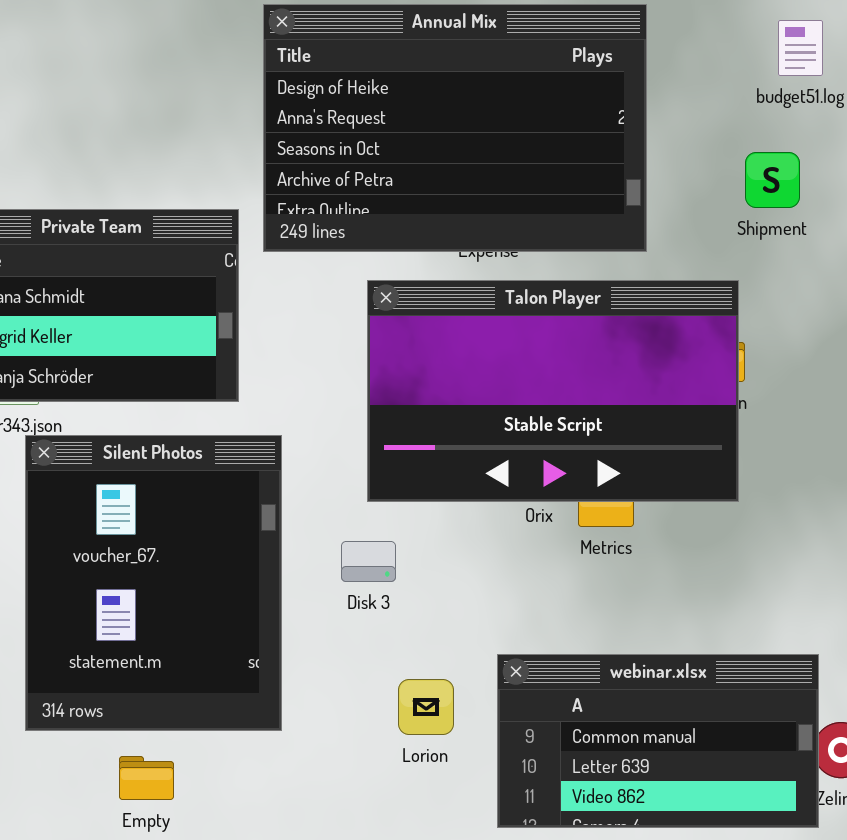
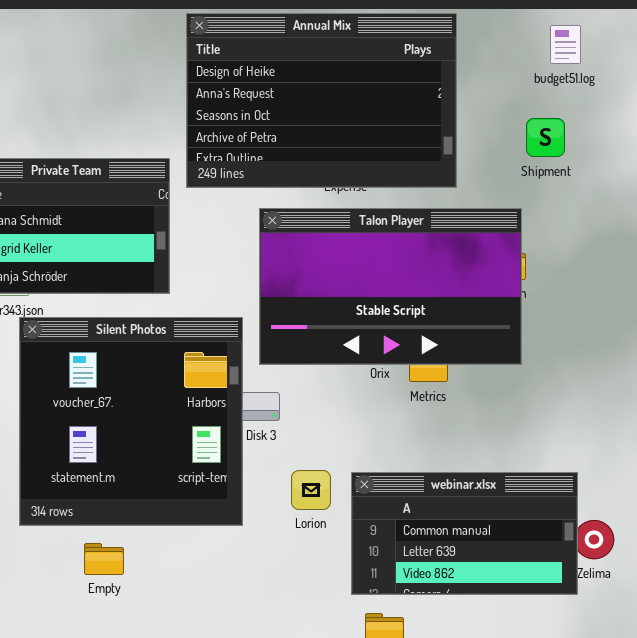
Silent Photos: [25,435,282,731] -> [19,317,243,526], resized
Lorion: [398,679,454,735] -> [291,470,331,510], moved

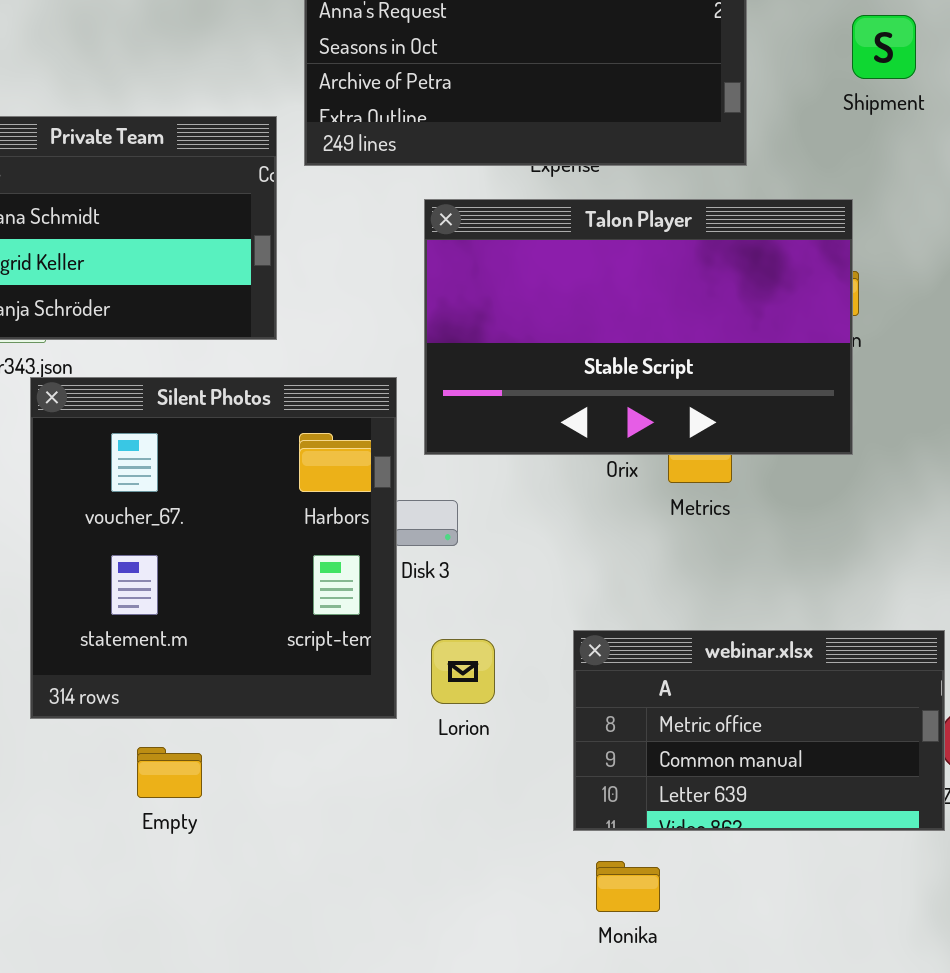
Shipment: [526,118,565,157] -> [852,15,916,79], moved
Lorion: [291,470,331,510] -> [431,639,495,704], moved
webinar.xlsx: [351,472,578,595] -> [573,630,945,831], scrolled up 1 row

